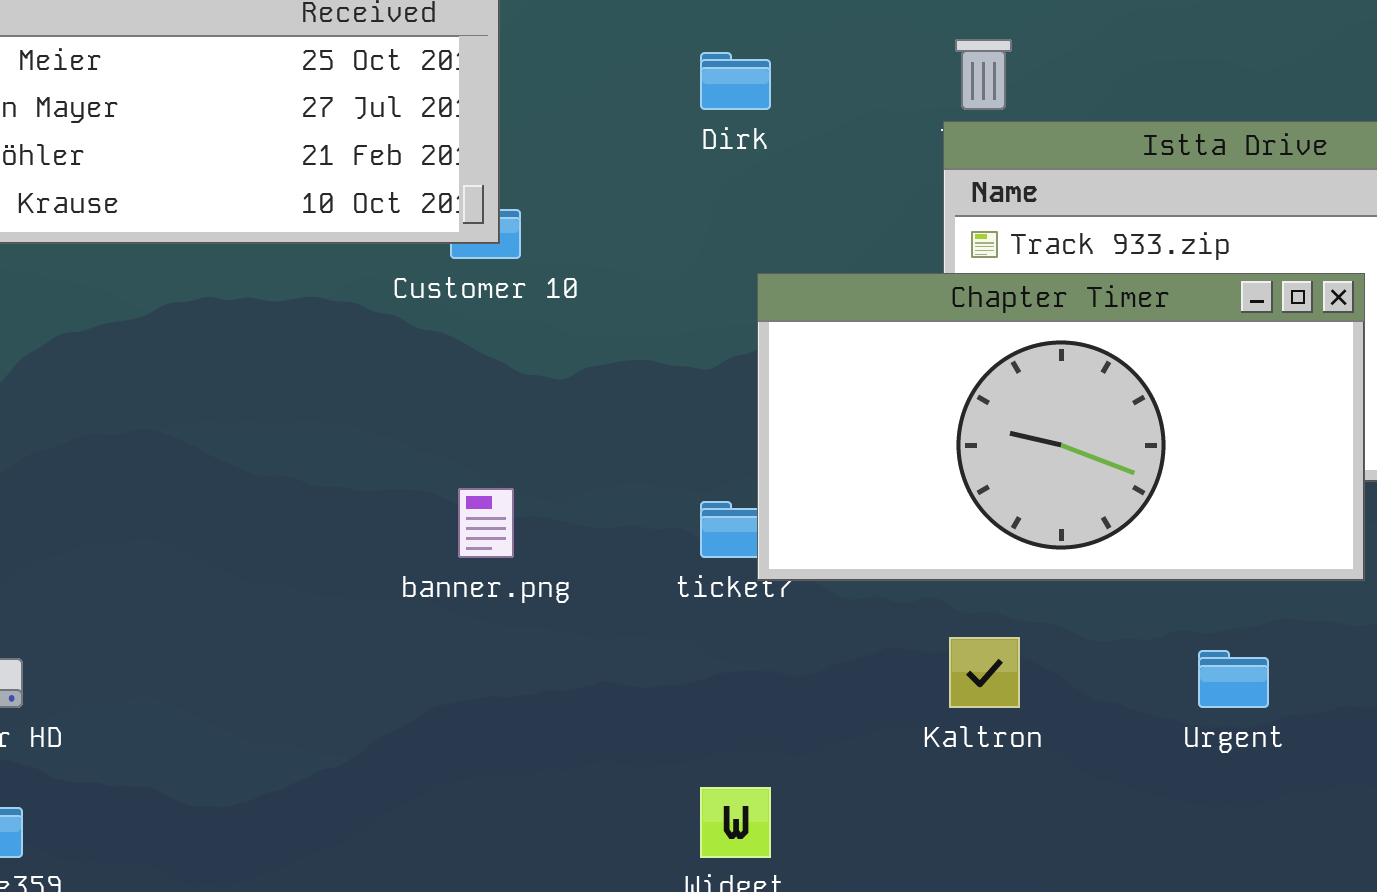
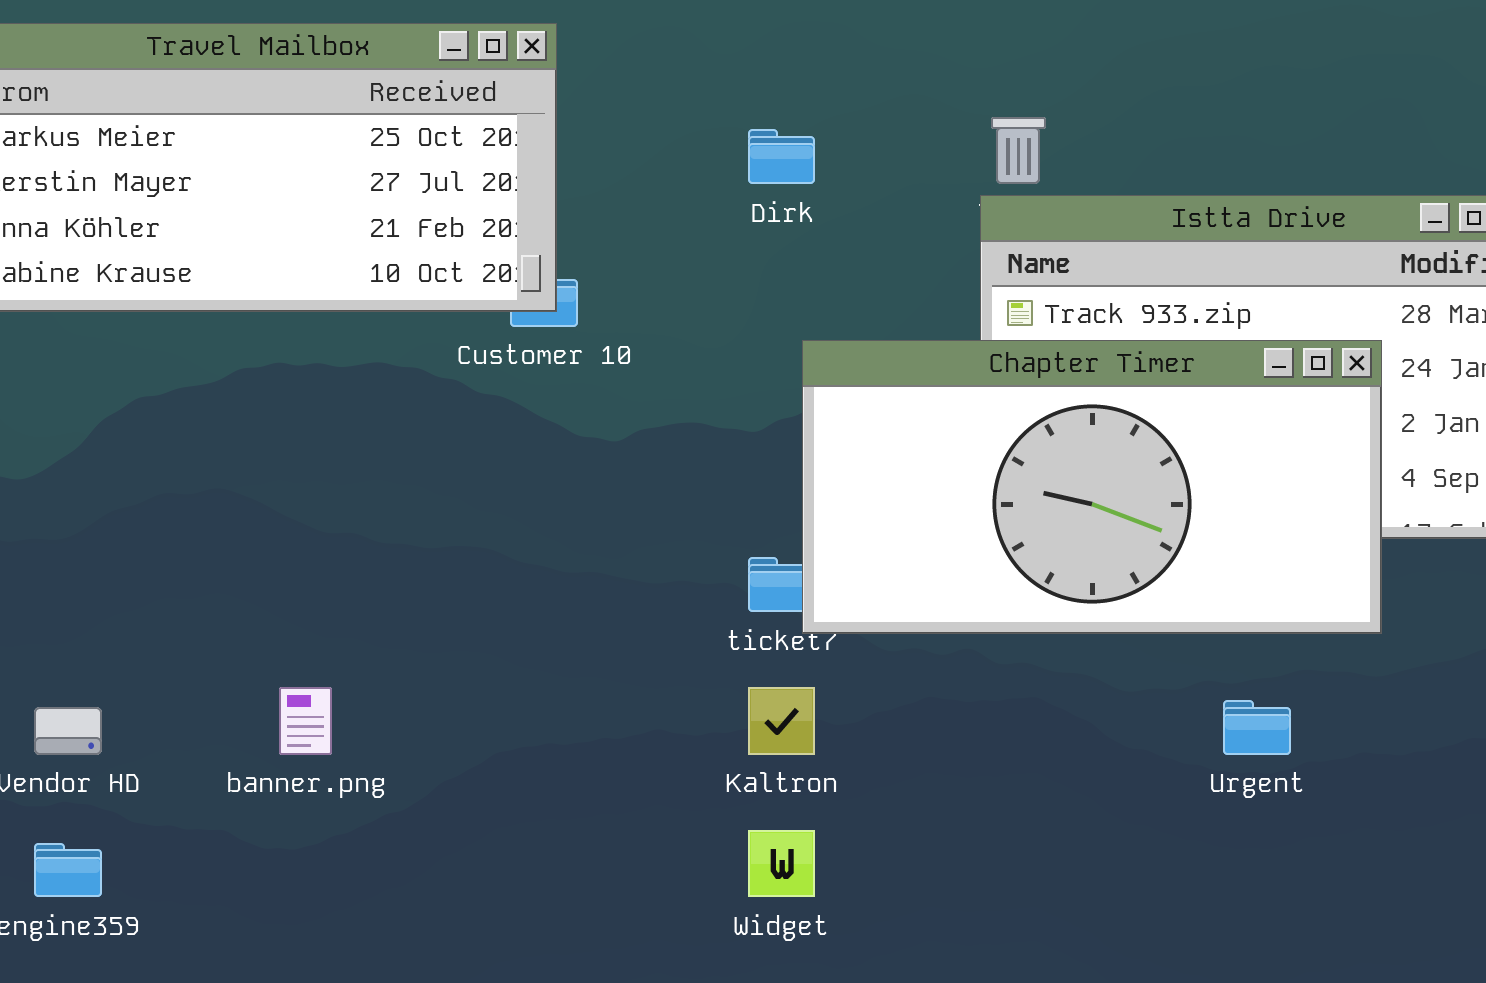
banner.png: [458,488,514,558] -> [279,687,332,755], moved
Kaltron: [949,637,1020,708] -> [748,687,815,755], moved

